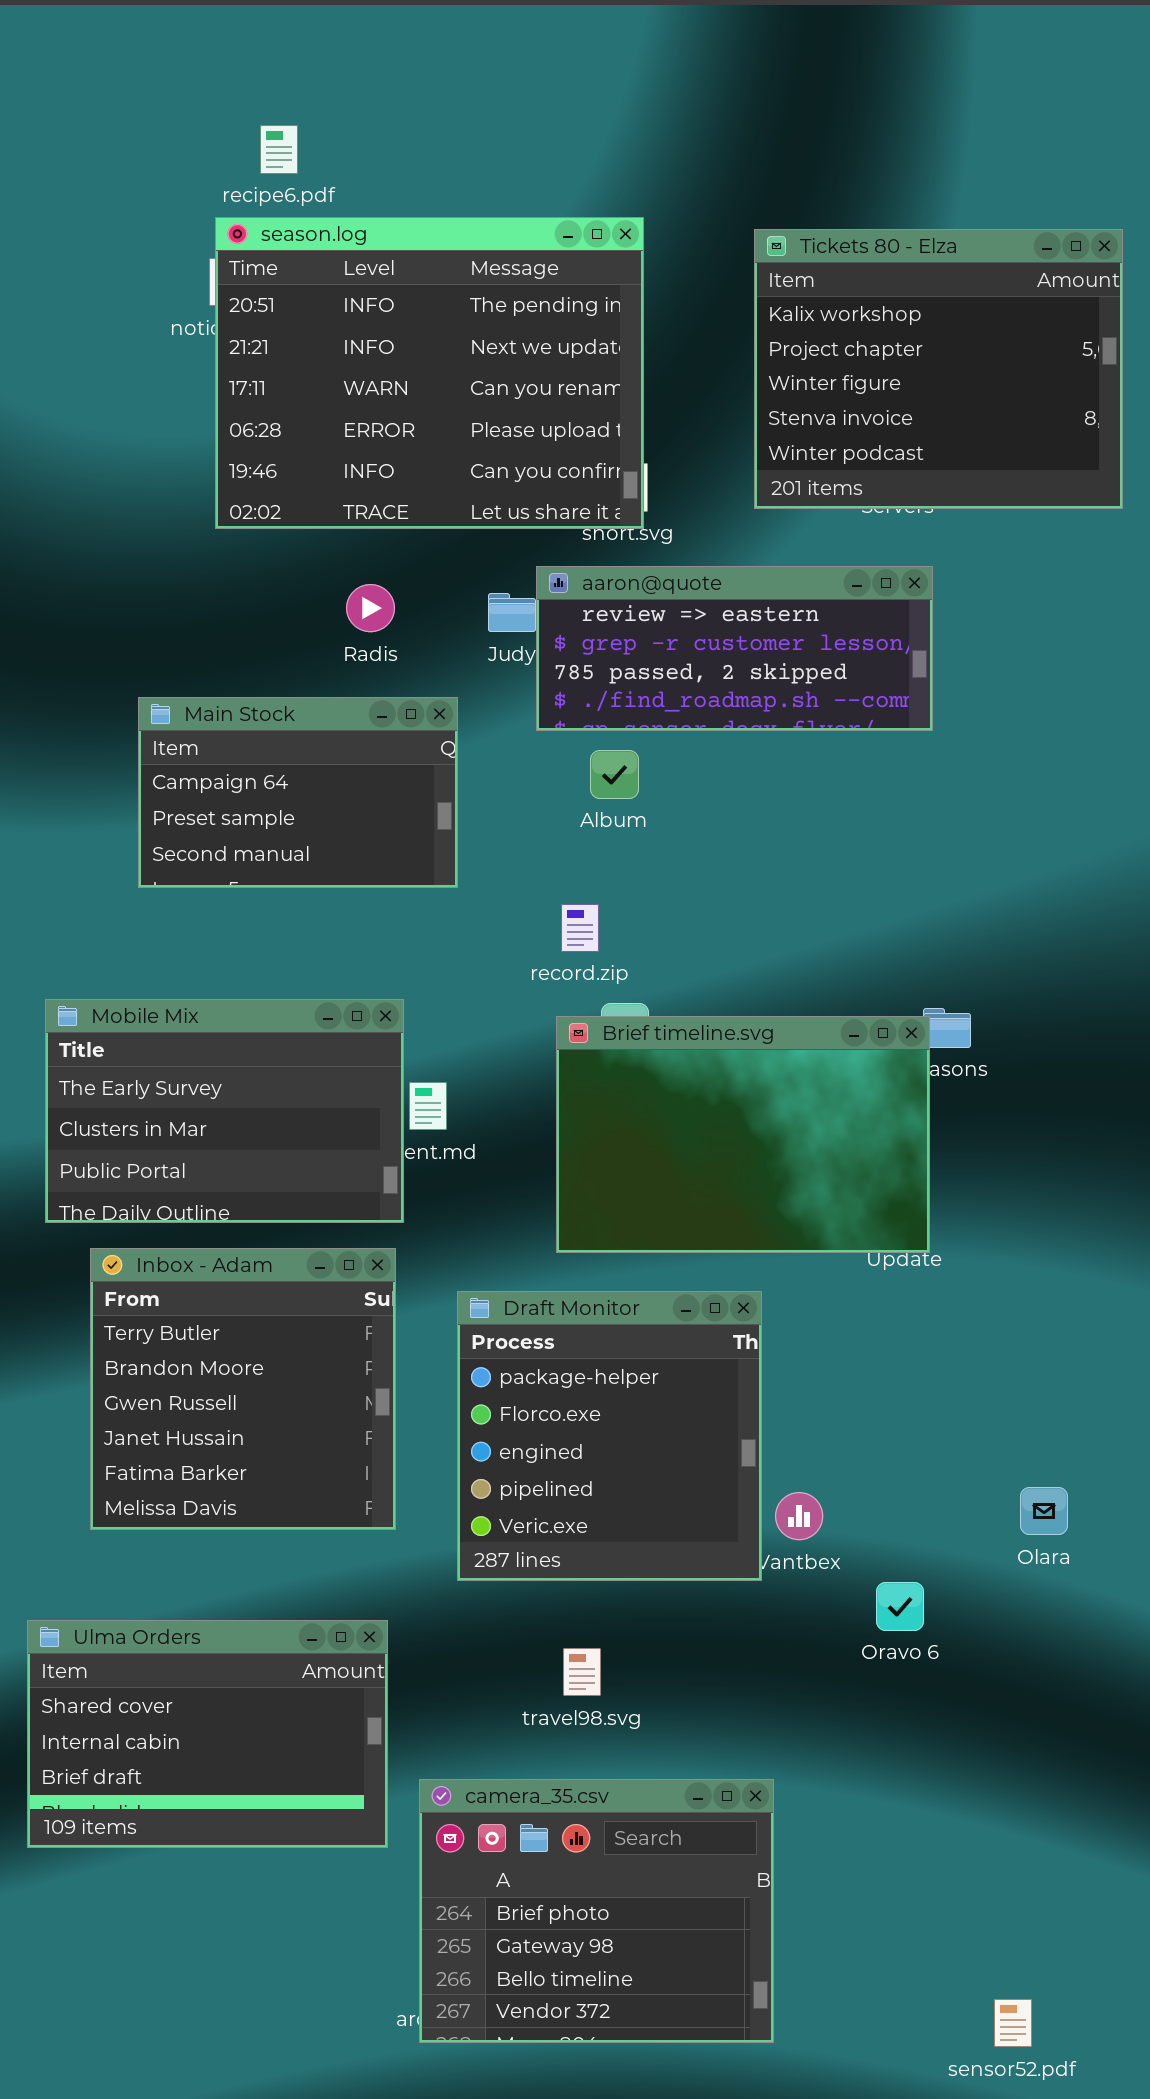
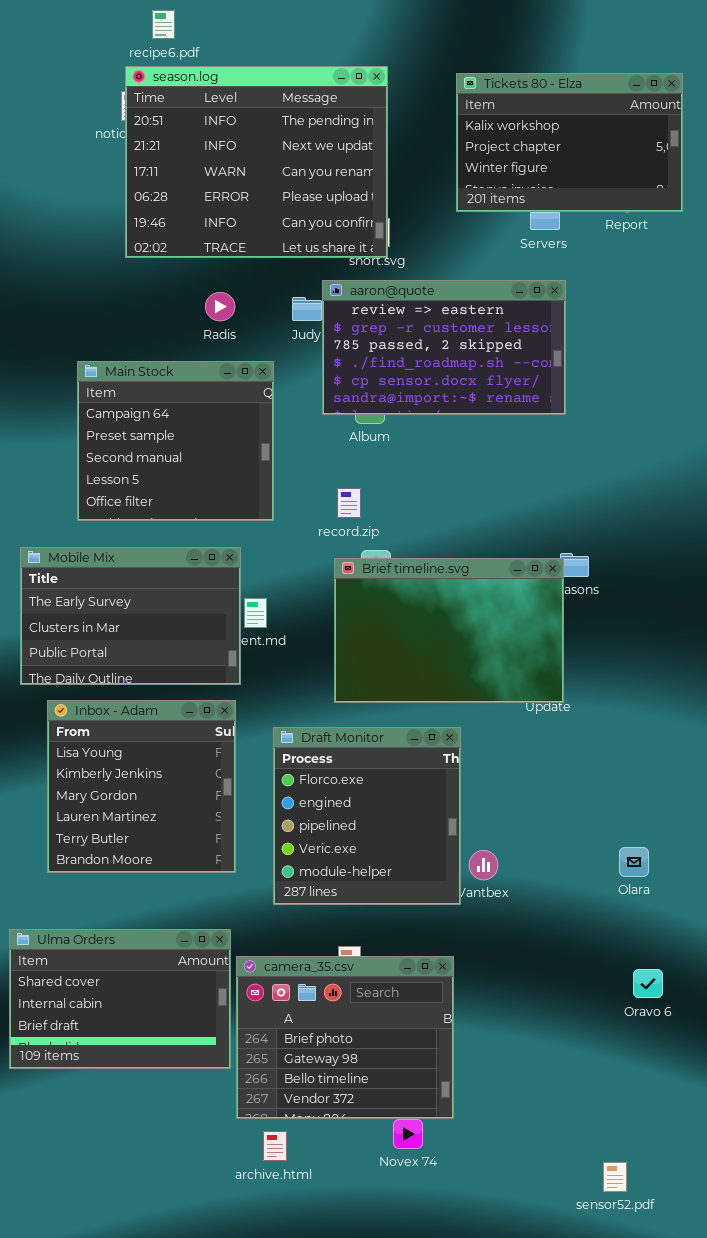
Tickets 80 - Elza: [754,229,1123,509] -> [456,73,683,212], resized
aaron@quote: [536,566,933,731] -> [322,280,566,415], resized
Main Stock: [138,697,458,888] -> [77,361,274,521], resized
Inbox - Adam: [90,1248,396,1530] -> [47,700,236,873], scrolled up 4 rows
Draft Monitor: [457,1291,762,1581] -> [273,727,461,905], scrolled down 1 row
Oravo 6: [876,1582,924,1631] -> [633,969,663,998], moved
camera_35.csv: [419,1779,774,2043] -> [236,956,454,1119], moved

